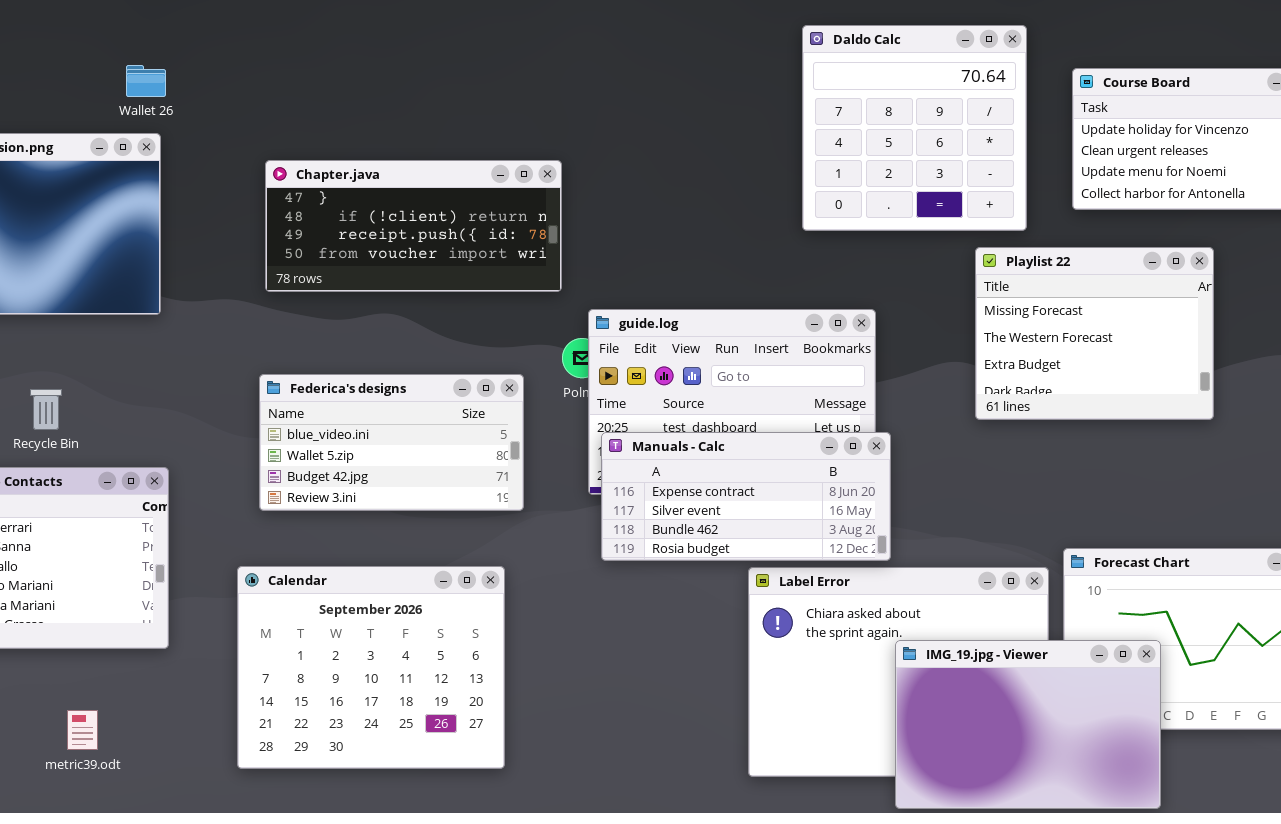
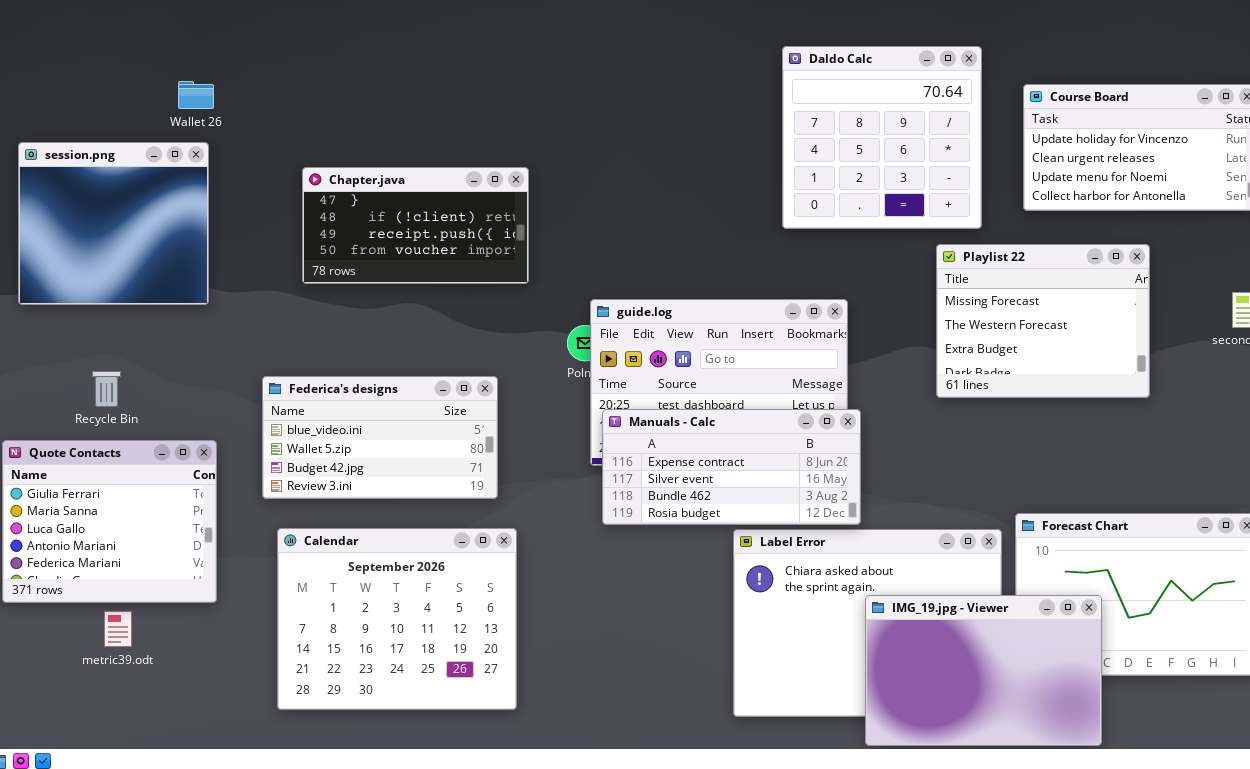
Chapter.java: [265,160,562,292] -> [302,167,529,284], resized
Federica's designs: [259,374,524,511] -> [262,376,498,499], moved
metric39.odt: [67,710,98,750] -> [104,611,132,647], moved

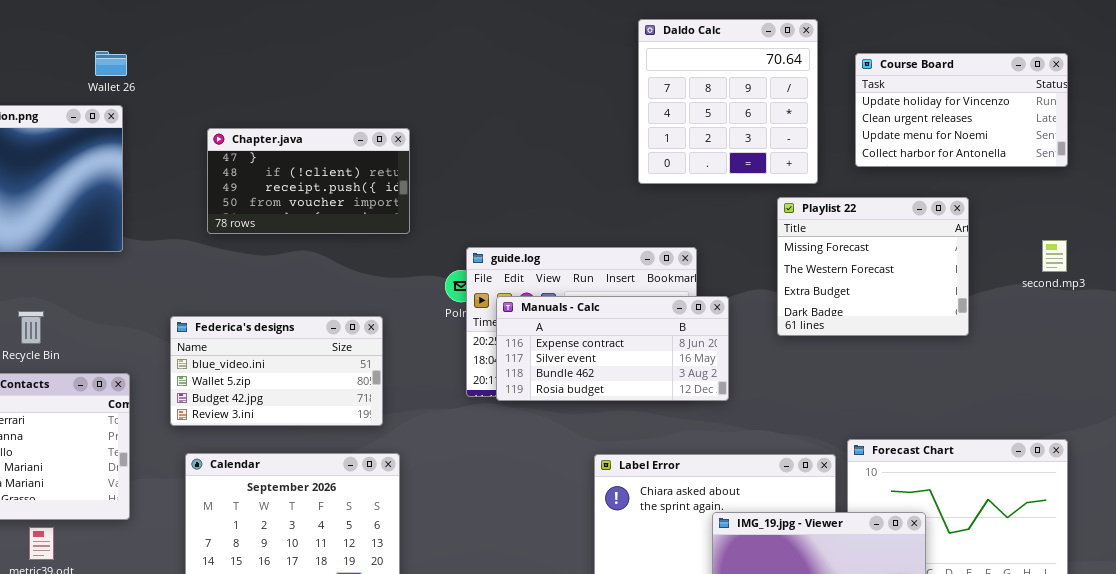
Manuals - Calc: [602,409,861,525] -> [496,296,729,401], moved

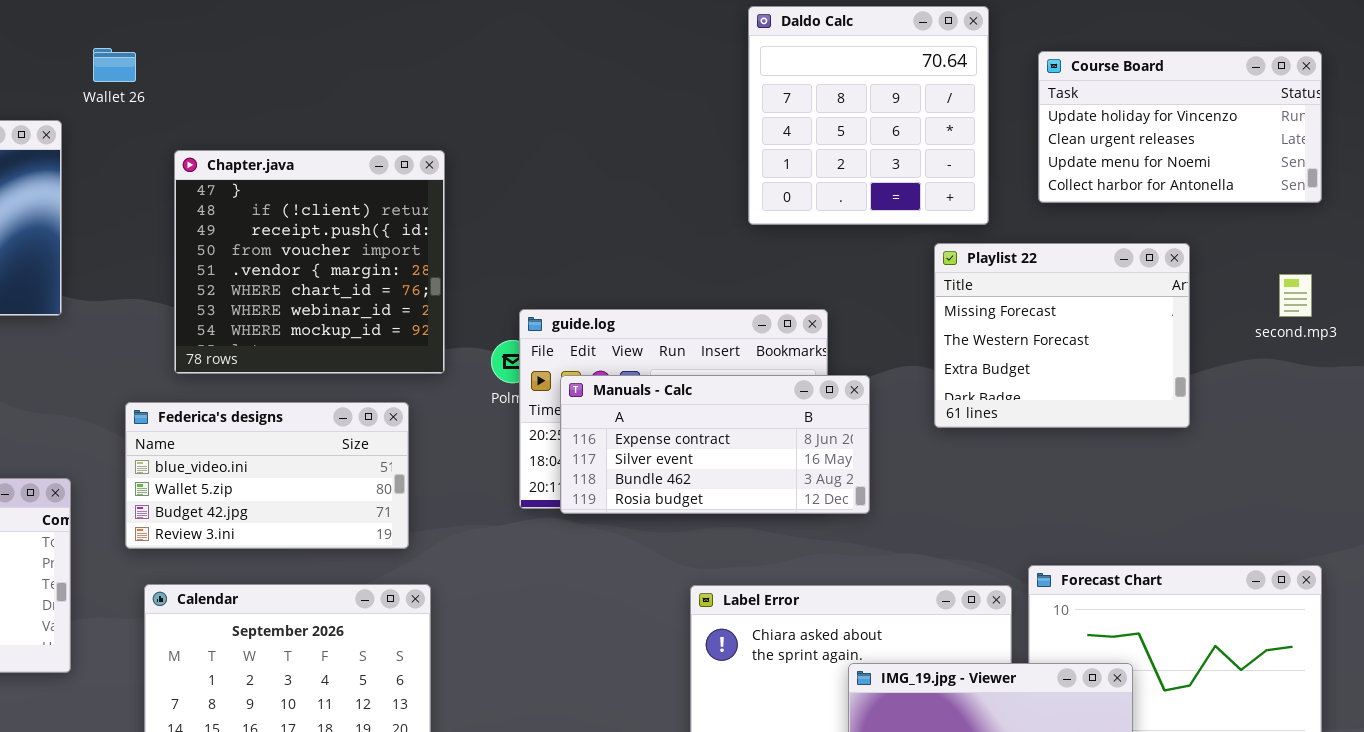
Wallet 26: [95,51,127,76] -> [93,48,136,82], moved
Chapter.java: [207,128,410,234] -> [174,150,445,374], resized
second.mp3: [1042,240,1067,272] -> [1279,274,1312,317], moved

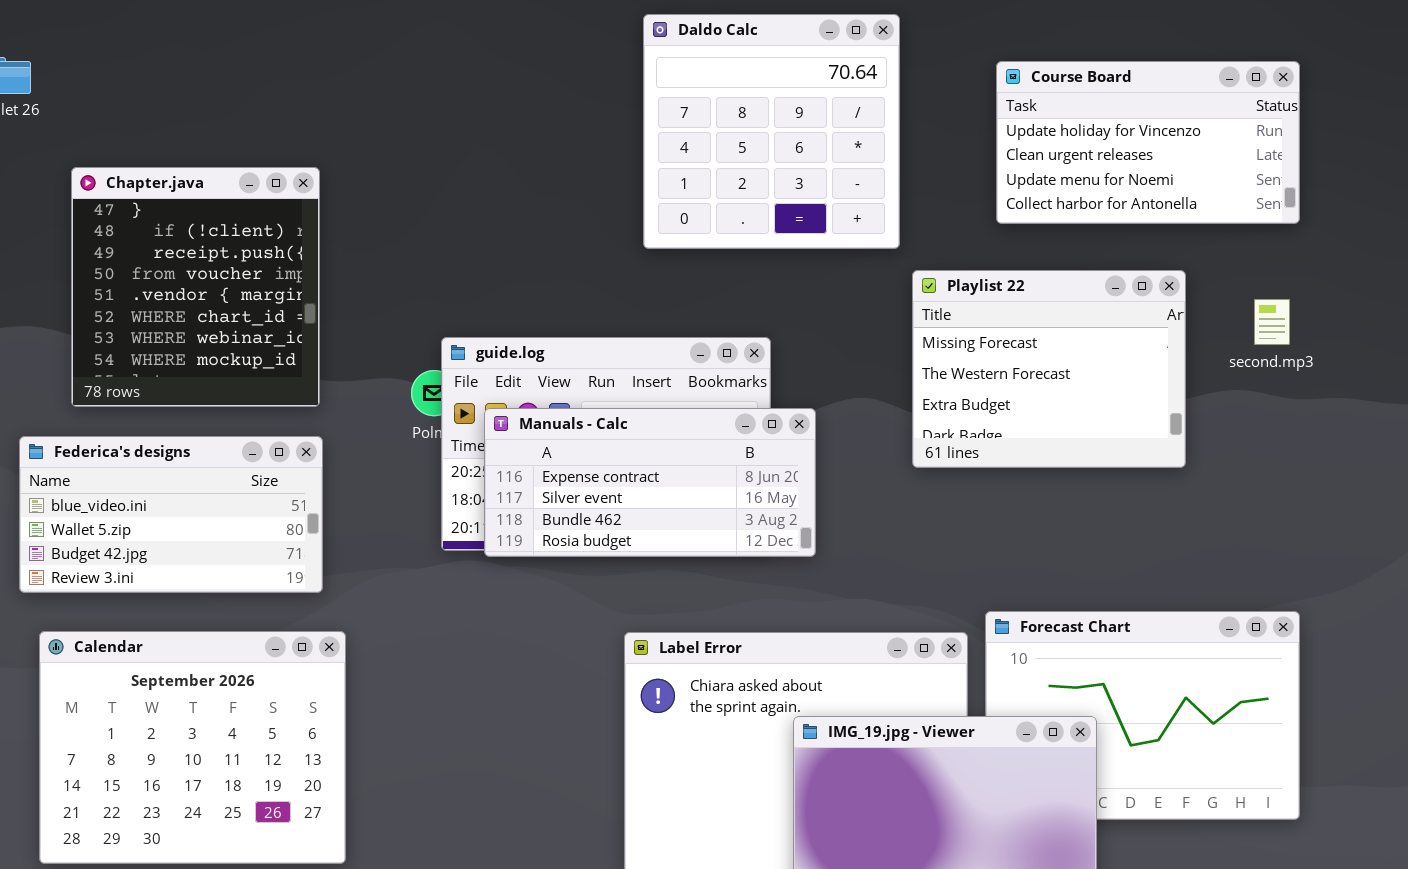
Daldo Calc: [748,6,989,225] -> [643,14,900,249], moved
Chapter.java: [174,150,445,374] -> [71,167,320,407], resized
Playlist 22: [934,243,1190,428] -> [912,270,1186,468], moved

